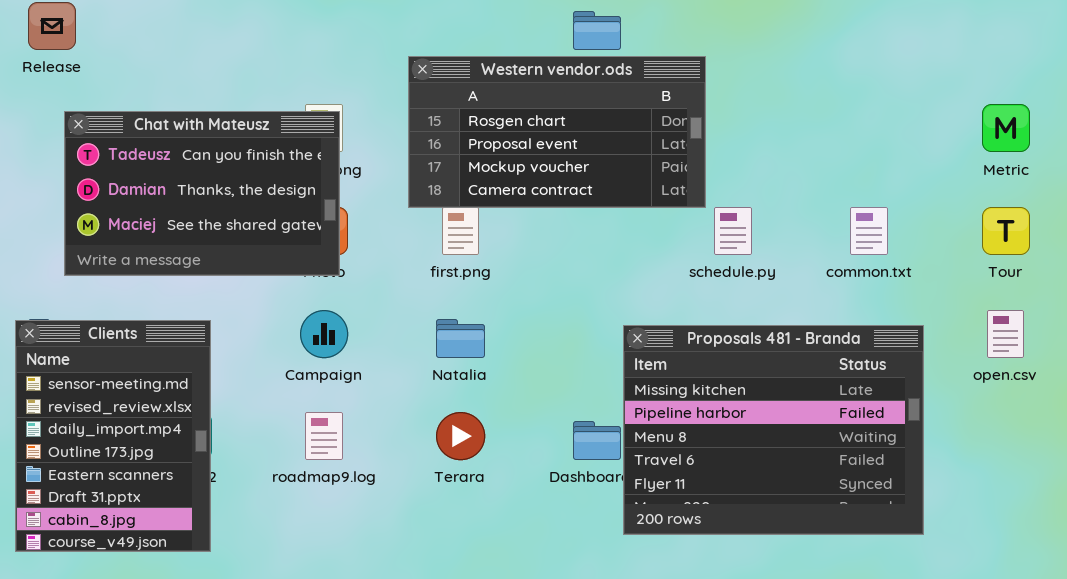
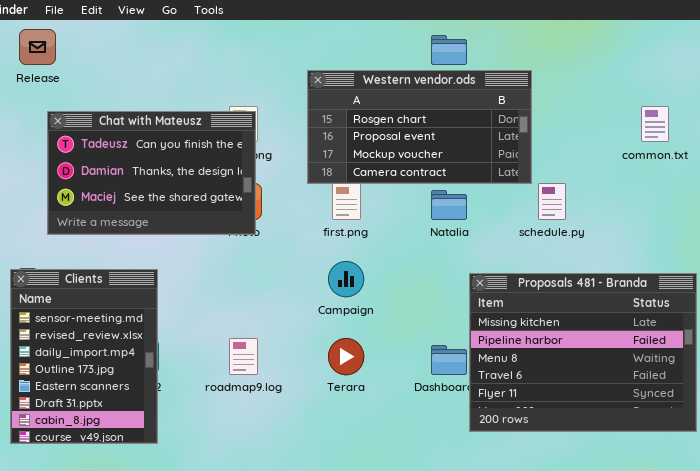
common.txt: [850,207,888,255] -> [641,106,669,142], moved
Campaign: [300,310,348,358] -> [328,261,364,297], moved
Natalia: [436,319,485,358] -> [431,190,467,220], moved

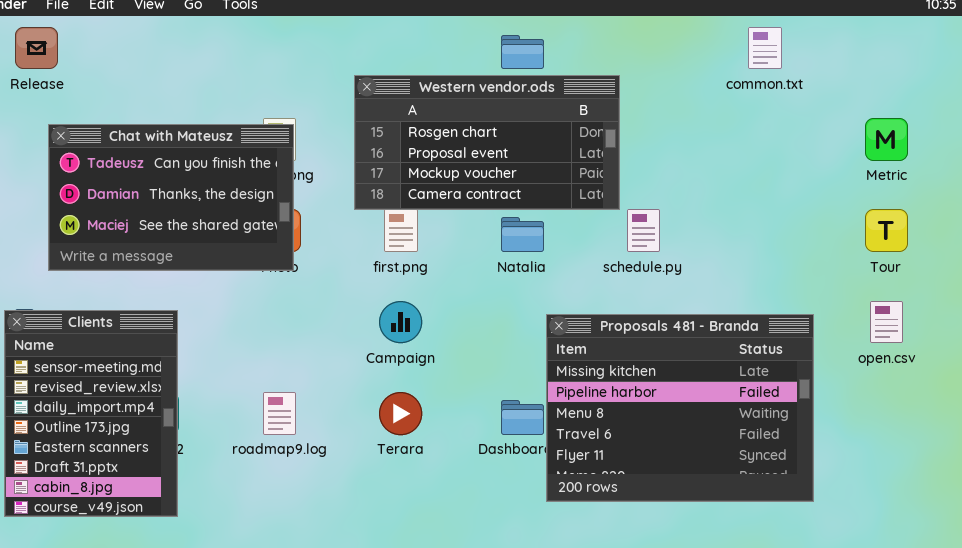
common.txt: [641,106,669,142] -> [748,27,782,69], moved

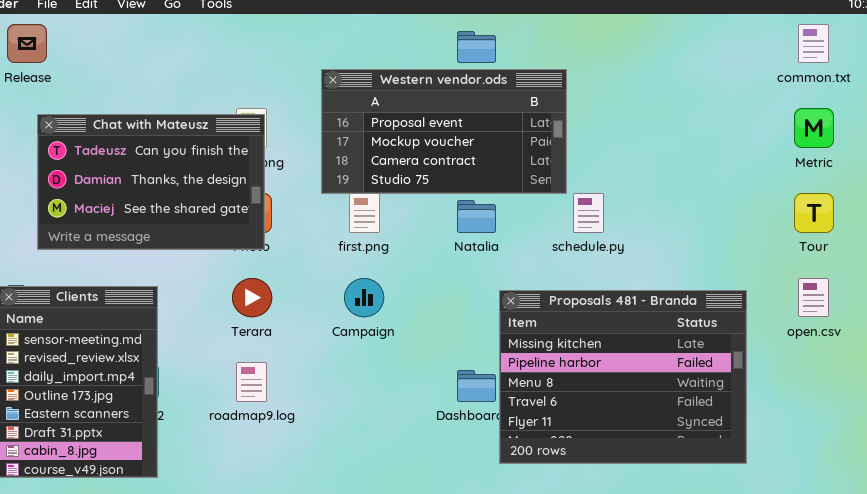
common.txt: [748,27,782,69] -> [798,24,829,63], moved
Western vendor.ods: [354,75,620,210] -> [321,69,567,194], scrolled down 1 row
Terara: [379,392,422,435] -> [232,278,272,317], moved

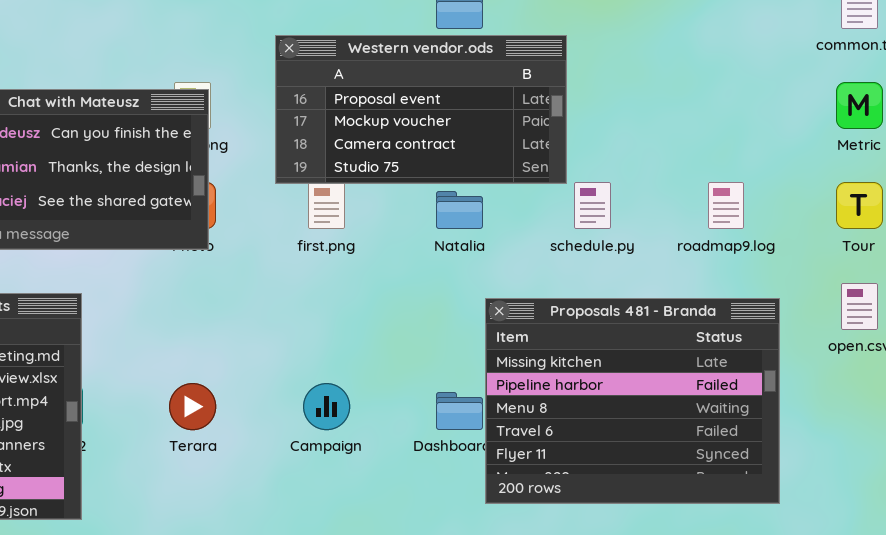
Terara: [232,278,272,317] -> [169,383,216,430], moved
Campaign: [344,278,384,317] -> [303,383,350,430], moved
roadmap9.log: [236,362,267,402] -> [708,182,744,229], moved

